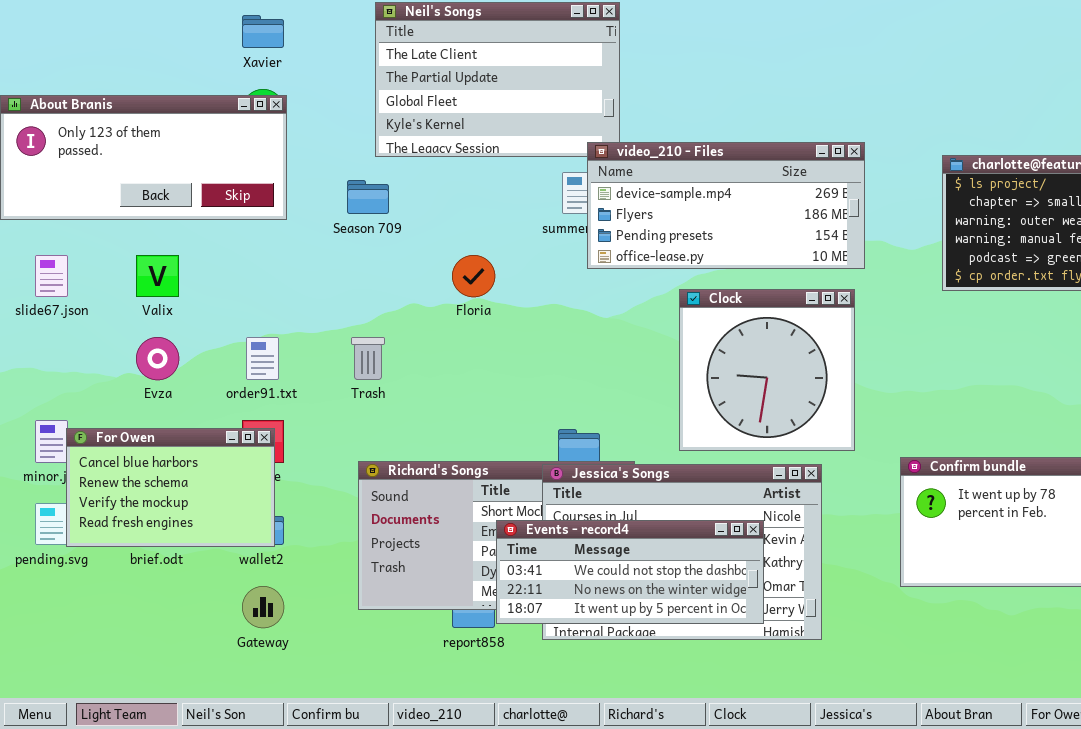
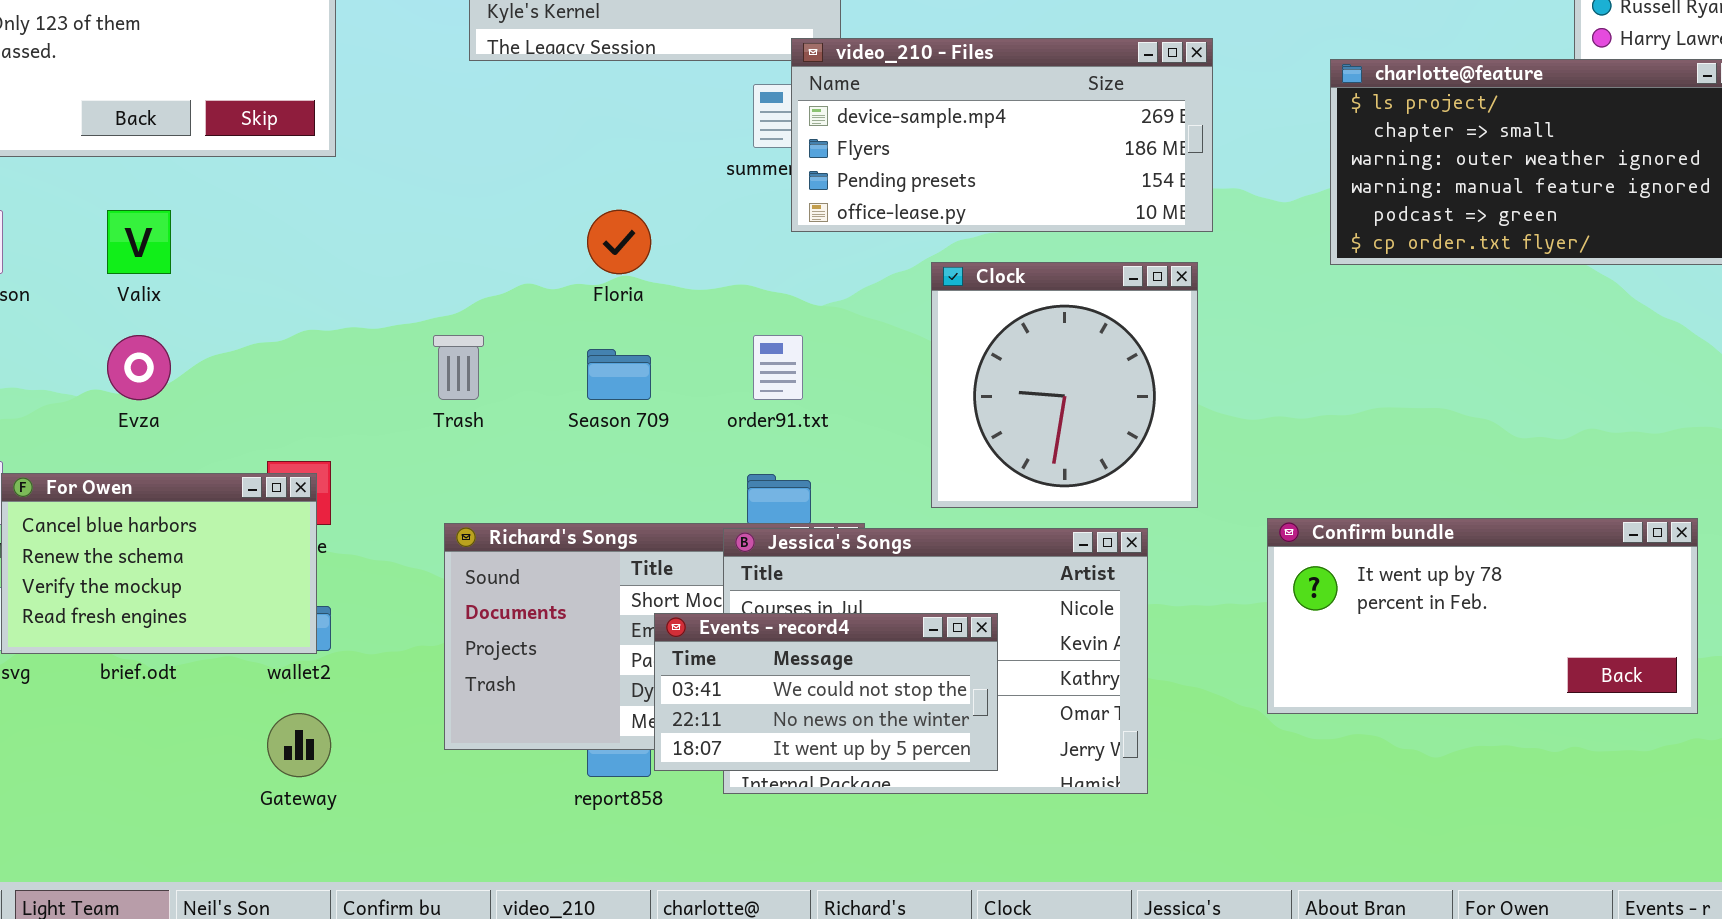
Season 709: [347,180,389,214] -> [587,349,651,400], moved
order91.txt: [246,337,279,380] -> [753,335,803,400], moved
Events - record4: [496,520,764,624] -> [654,613,998,771], resized

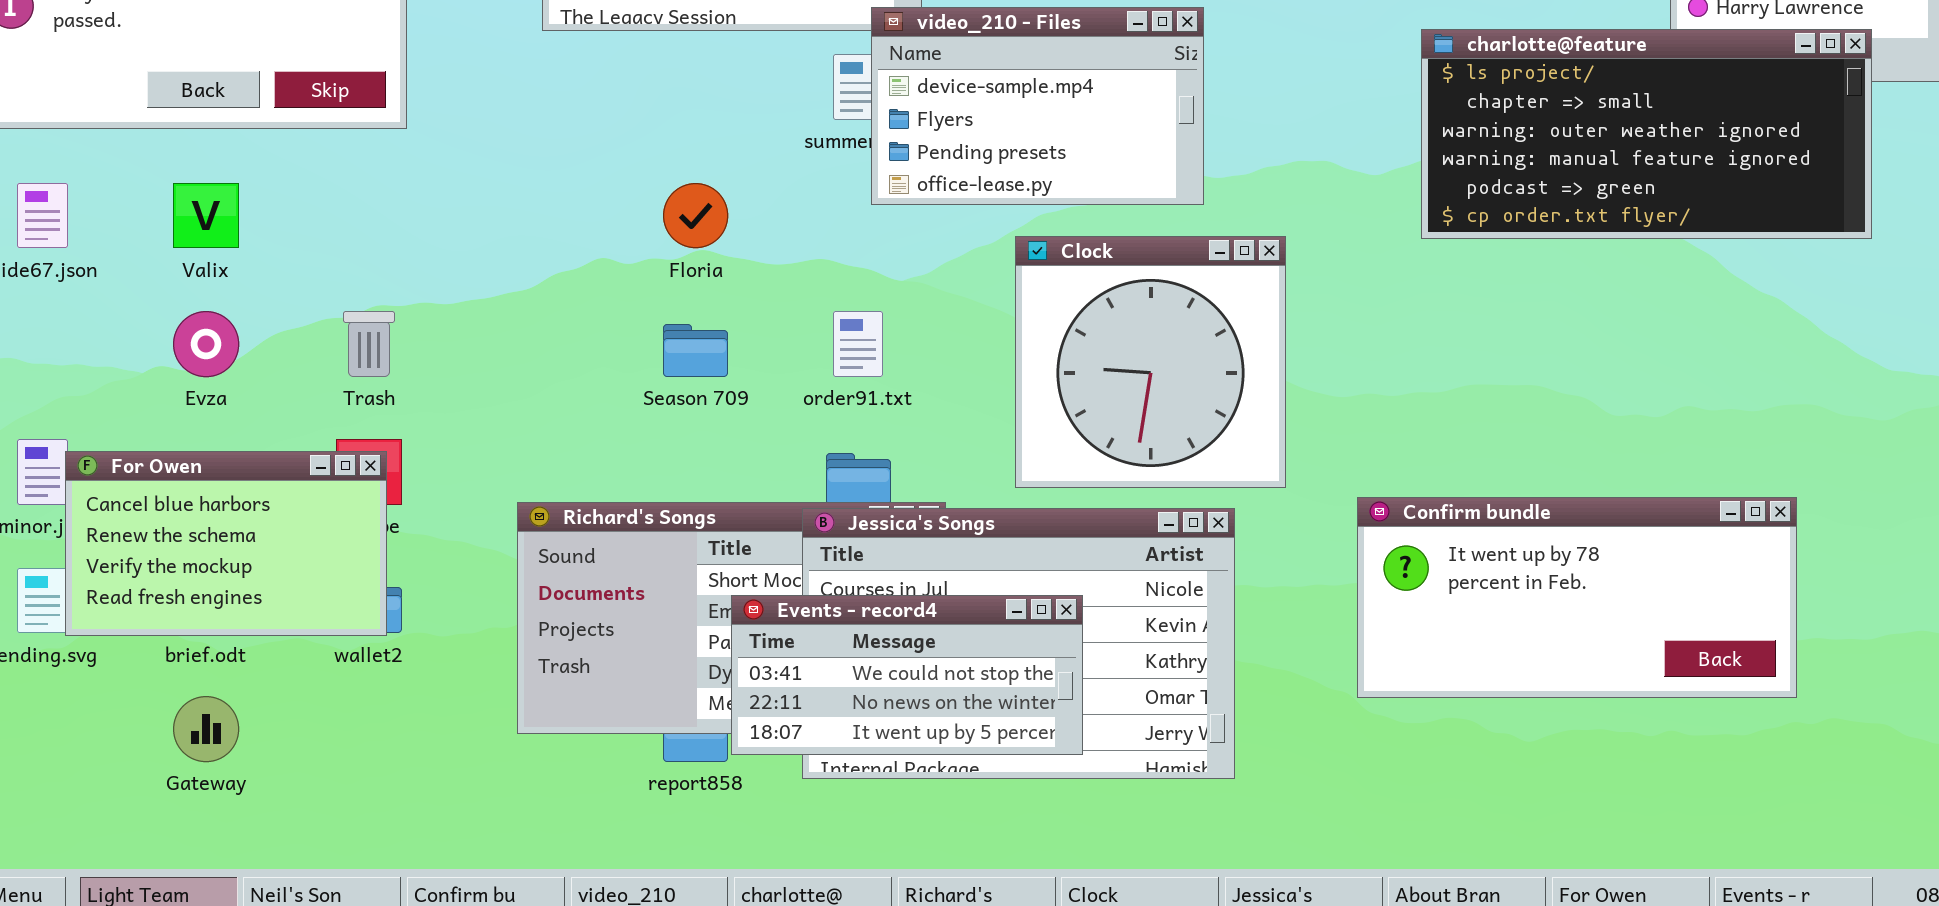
video_210 - Files: [791,38,1213,232] -> [871,7,1204,205], resized
Trash: [433,335,484,400] -> [343,311,395,377], moved
Gateway: [267,713,331,777] -> [173,696,239,762], moved

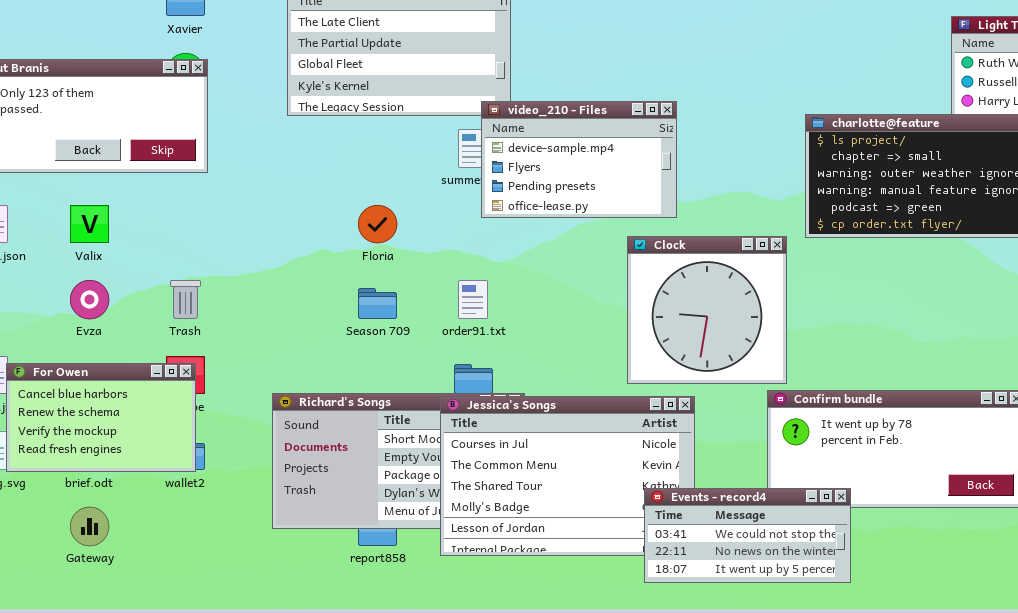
Clock: [1015,236,1286,488] -> [627,236,787,384], moved
Events - record4: [731,595,1083,755] -> [644,488,851,583], moved

